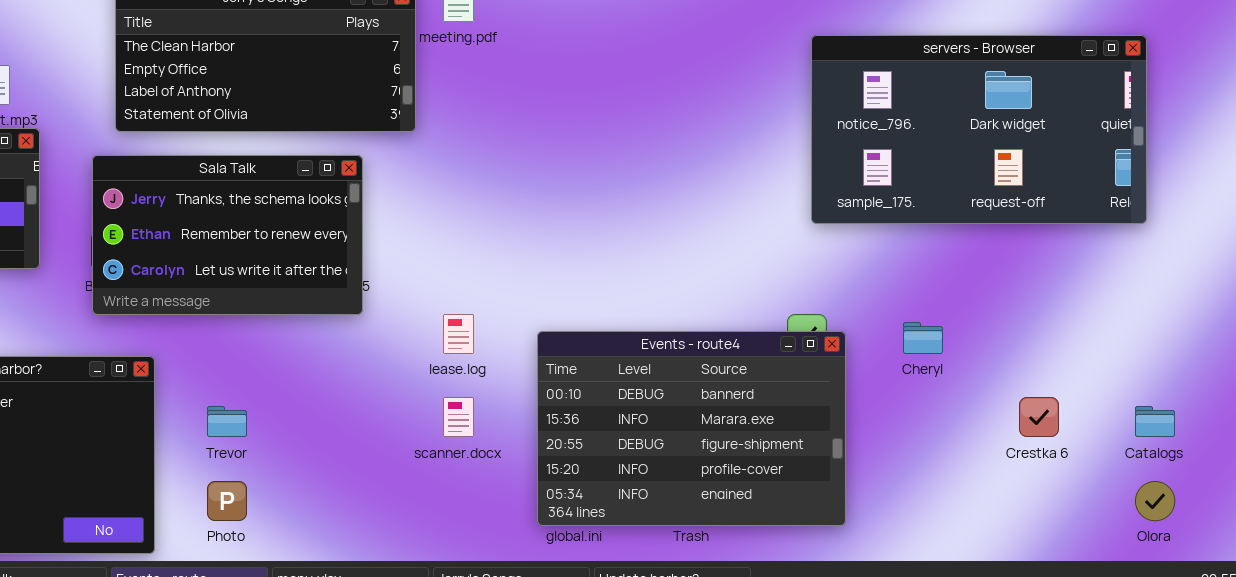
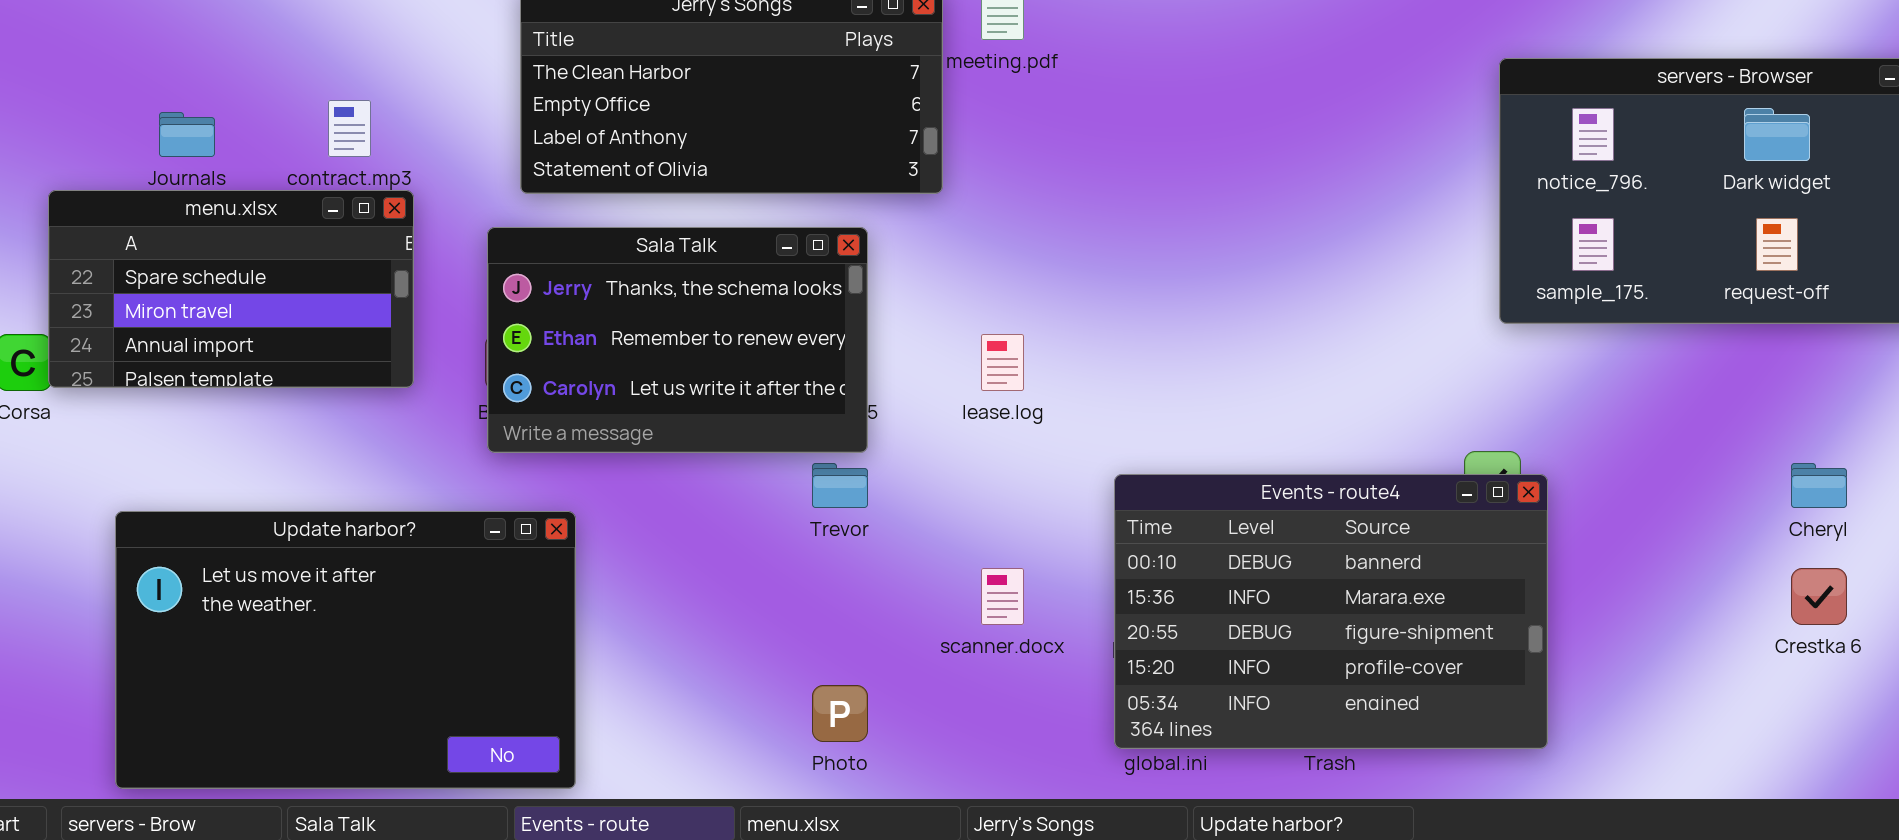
lease.log: [443,314,474,354] -> [981,334,1024,391], moved
Cheryl: [903,322,943,354] -> [1791,463,1847,508], moved
Trevor: [207,406,247,437] -> [812,463,868,508], moved
Photo: [207,481,247,521] -> [812,685,868,742], moved

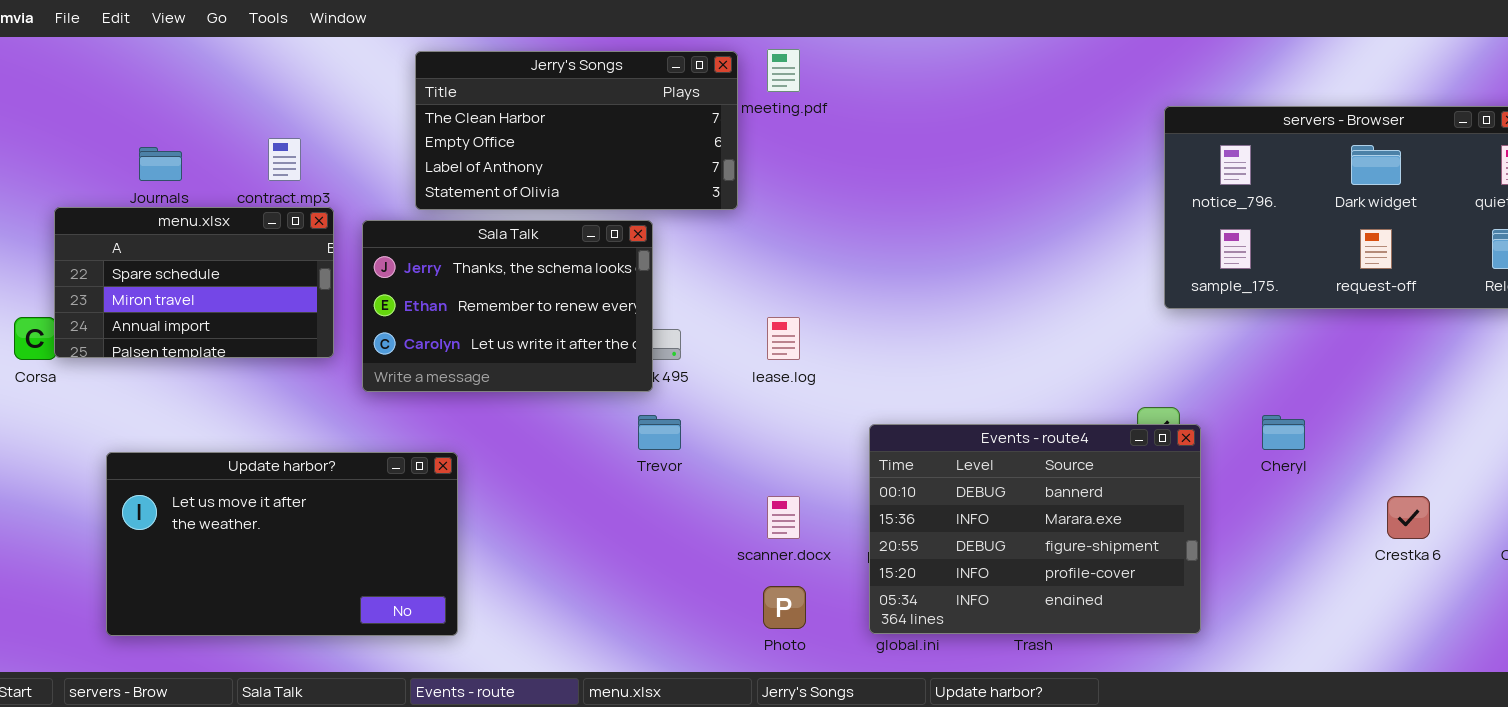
Sala Talk: [487,227,868,453] -> [362,220,653,392], moved
Cheryl: [1791,463,1847,508] -> [1262,415,1305,450], moved
Update harbor?: [115,511,576,789] -> [106,452,458,636], resized
Photo: [812,685,868,742] -> [763,586,806,629], moved

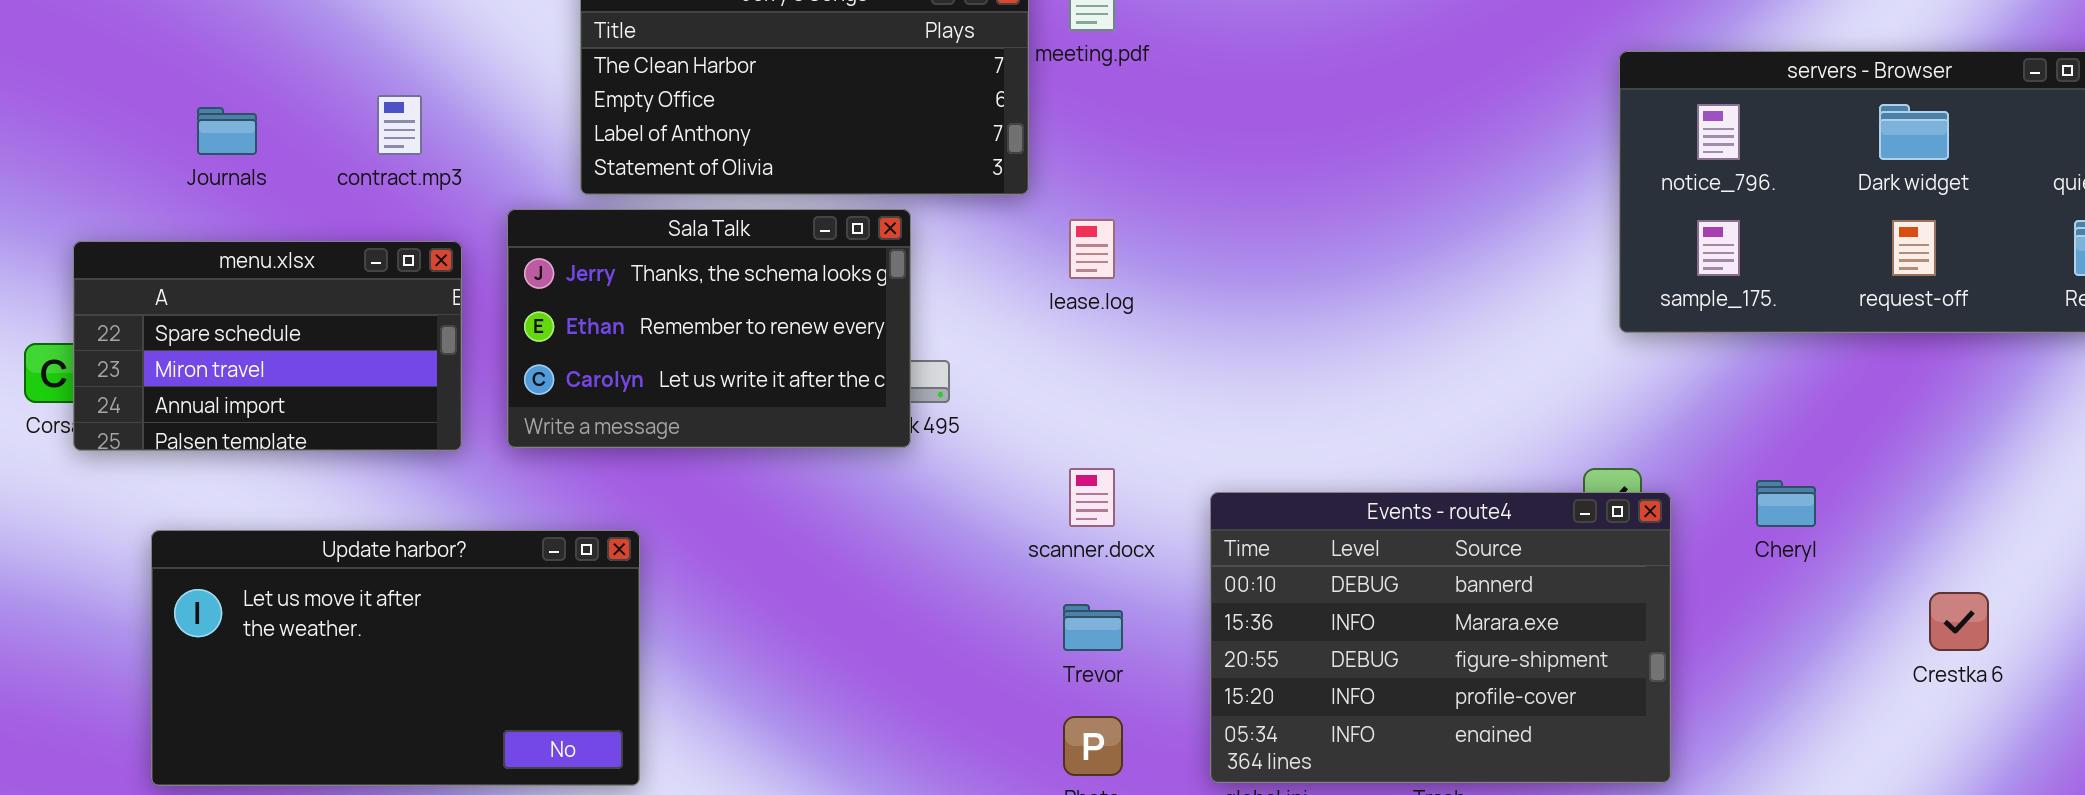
menu.xlsx: [54,207,334,358] -> [73,241,462,451], moved
lease.log: [767,317,800,360] -> [1069,219,1115,279], moved
Trevor: [638,415,681,450] -> [1063,604,1123,651], moved
scanner.docx: [767,496,800,539] -> [1069,468,1115,527], moved

